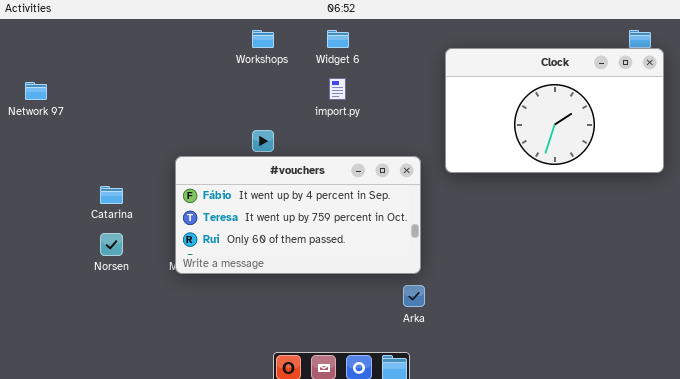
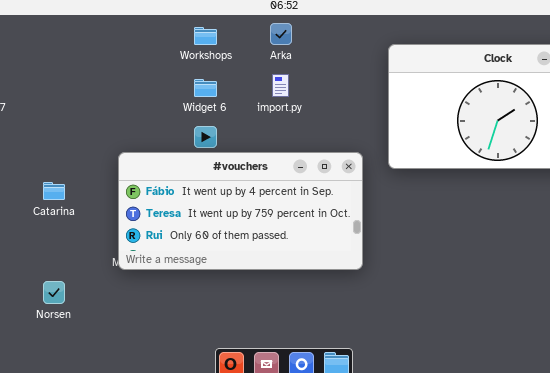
Widget 6: [327,30,349,48] -> [194,79,217,97], moved
Norsen: [100,233,123,256] -> [43,281,65,304], moved
Arka: [403,285,425,307] -> [270,23,292,45], moved

